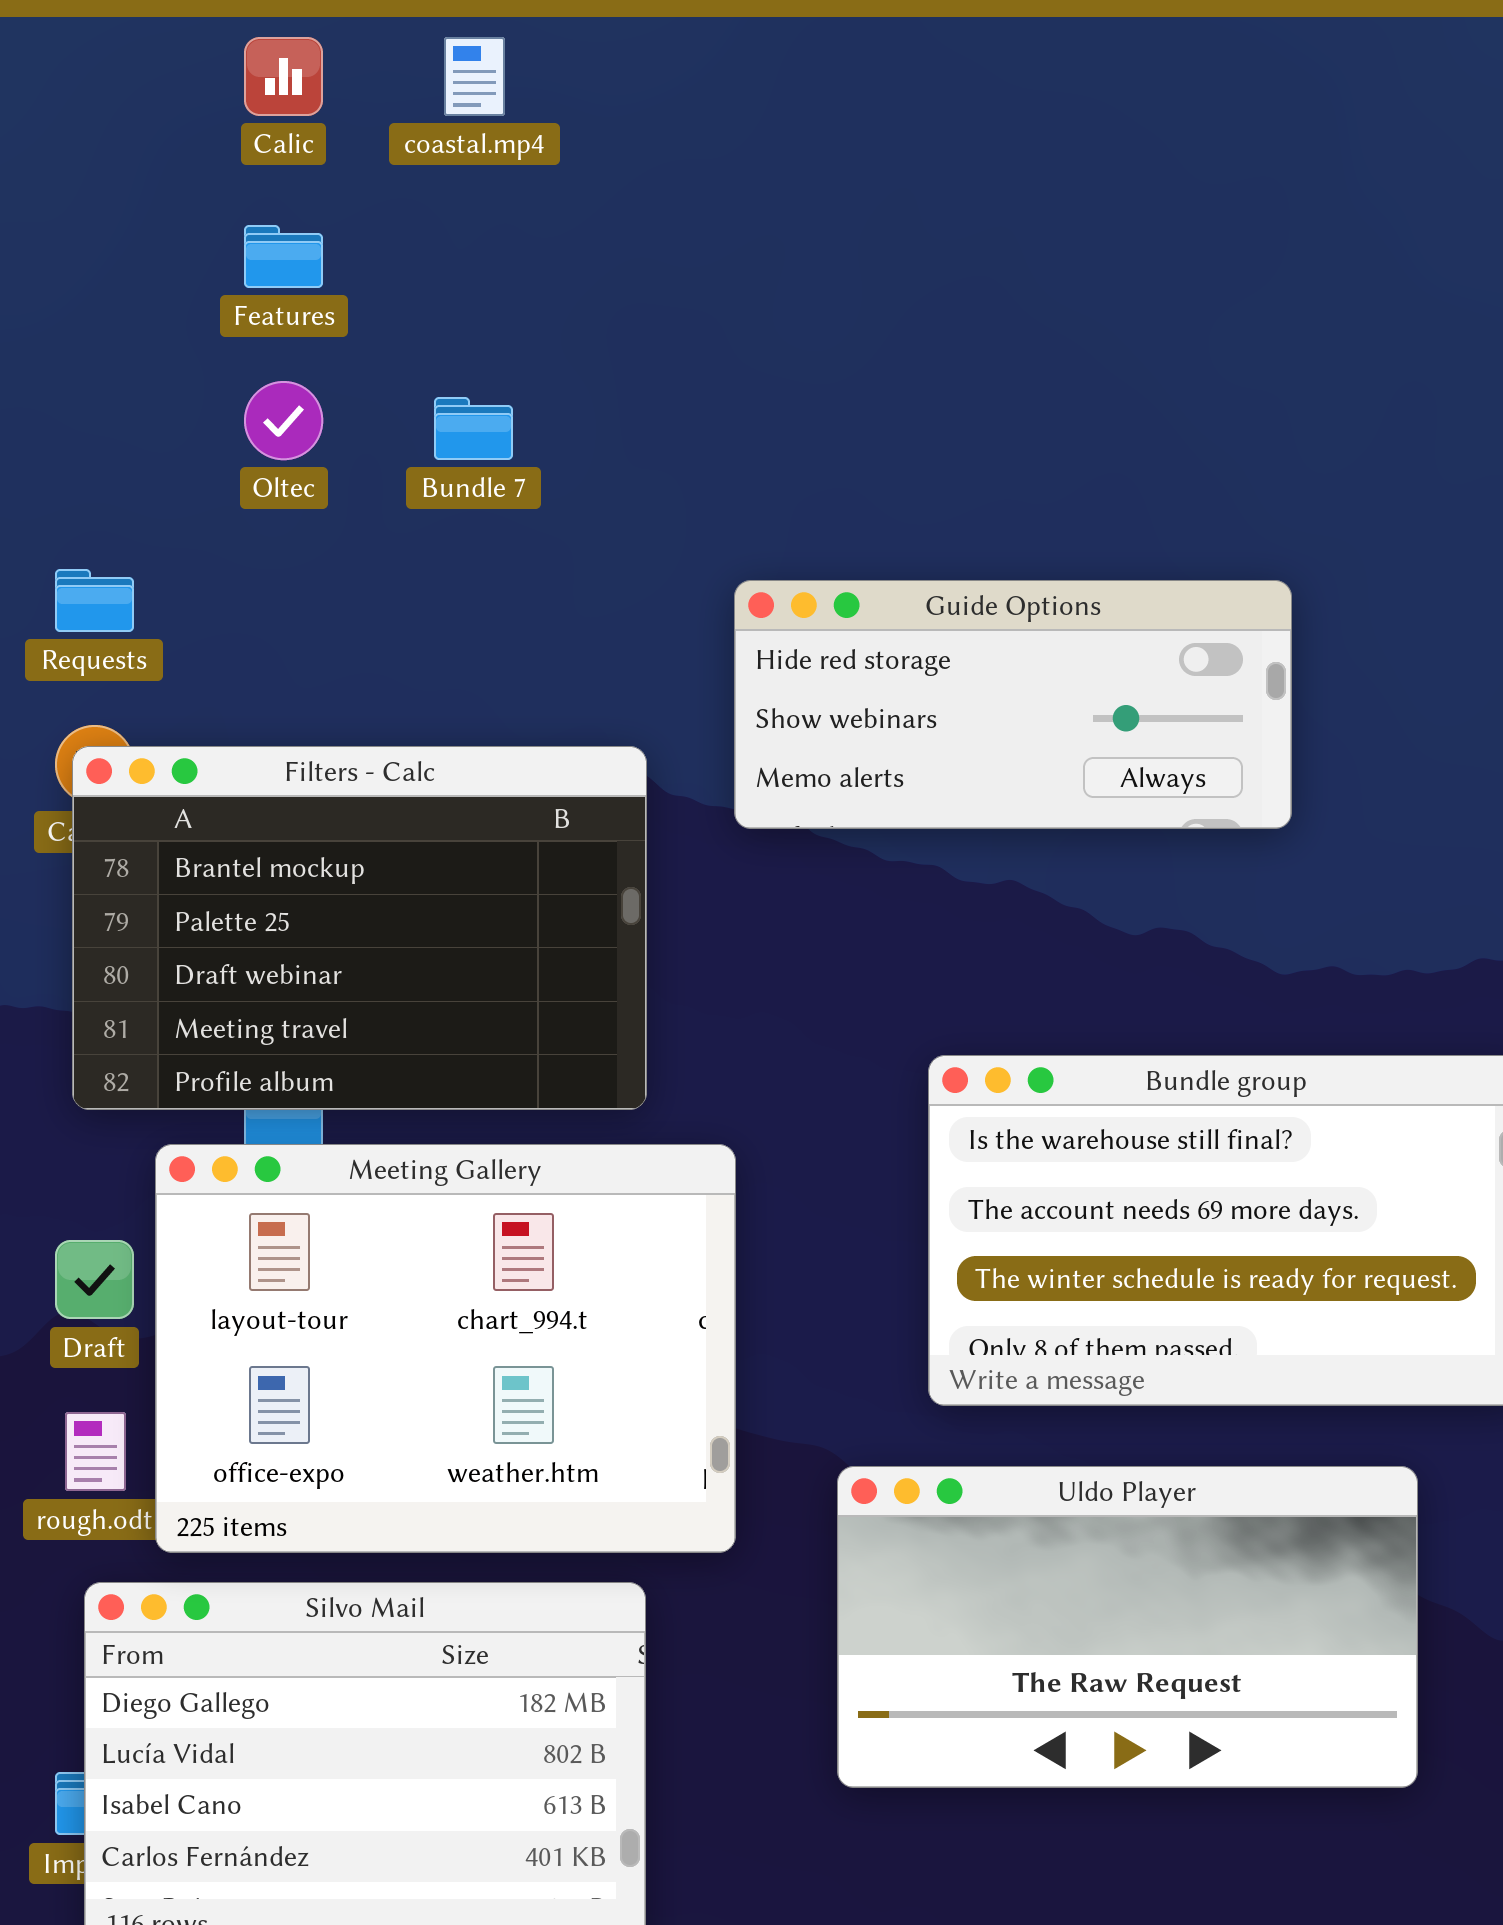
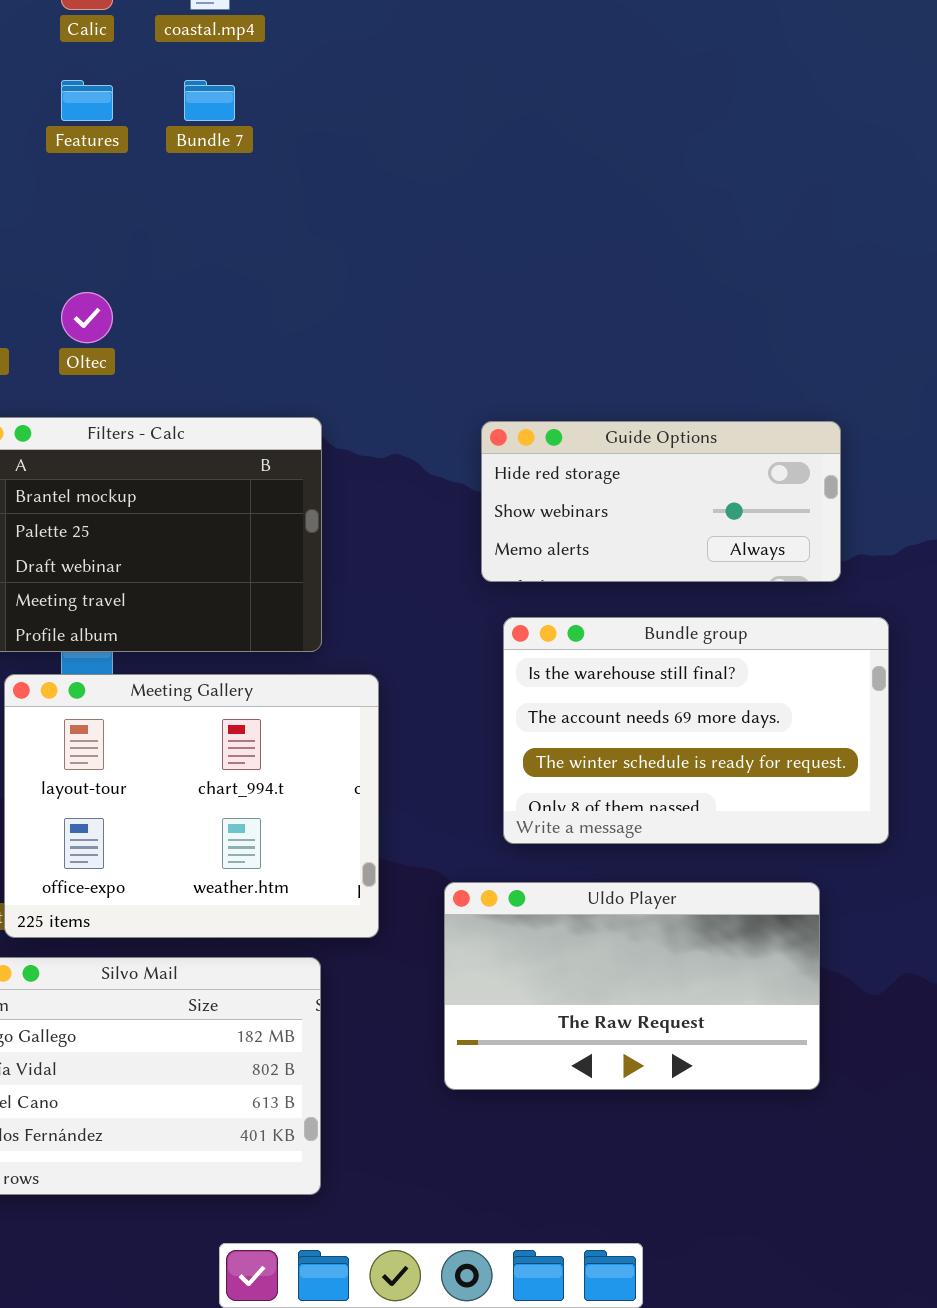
Oltec: [244,381,323,460] -> [61,292,113,343], moved
Bundle 7: [434,397,513,460] -> [184,80,235,121], moved
Guide Options: [734,580,1292,829] -> [481,421,841,582], moved

